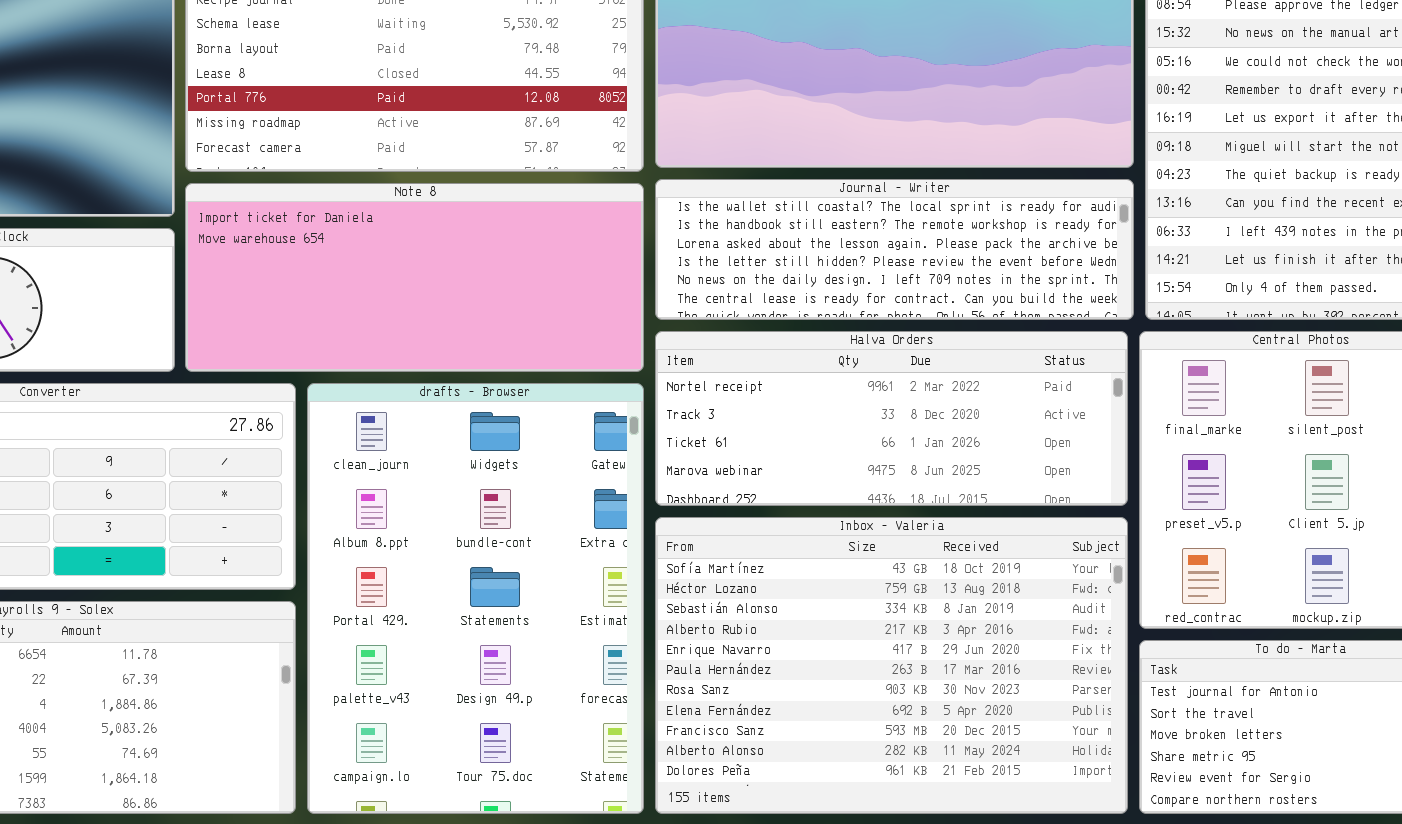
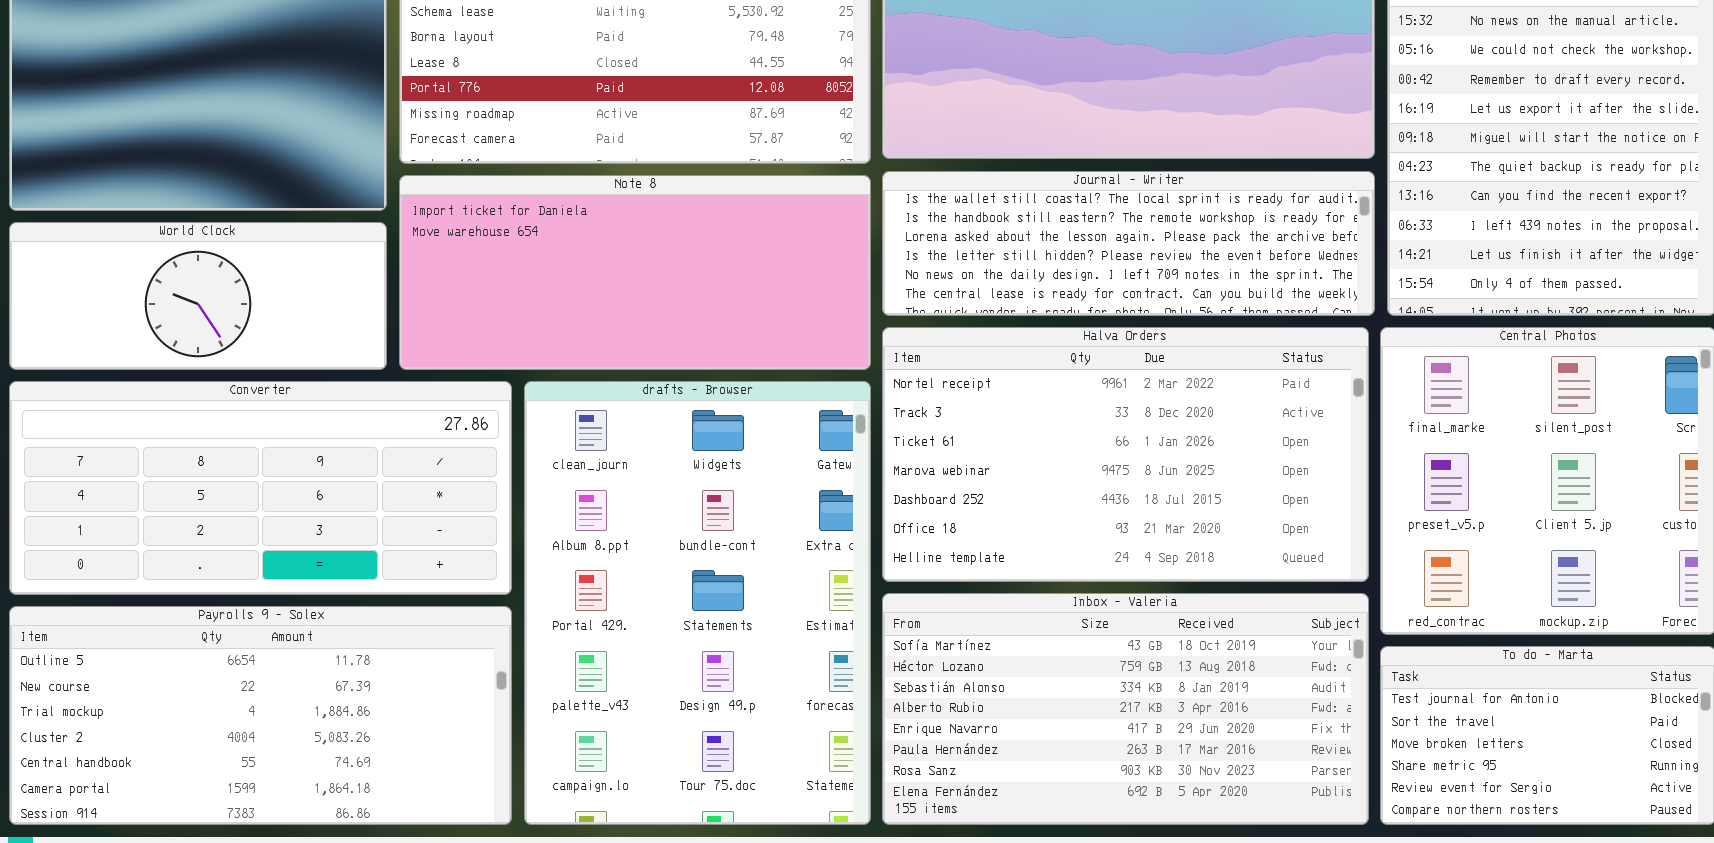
Halva Orders: [655,331,1128,506] -> [882,327,1369,582], resized
Inbox - Valeria: [655,517,1128,814] -> [882,593,1369,825], resized

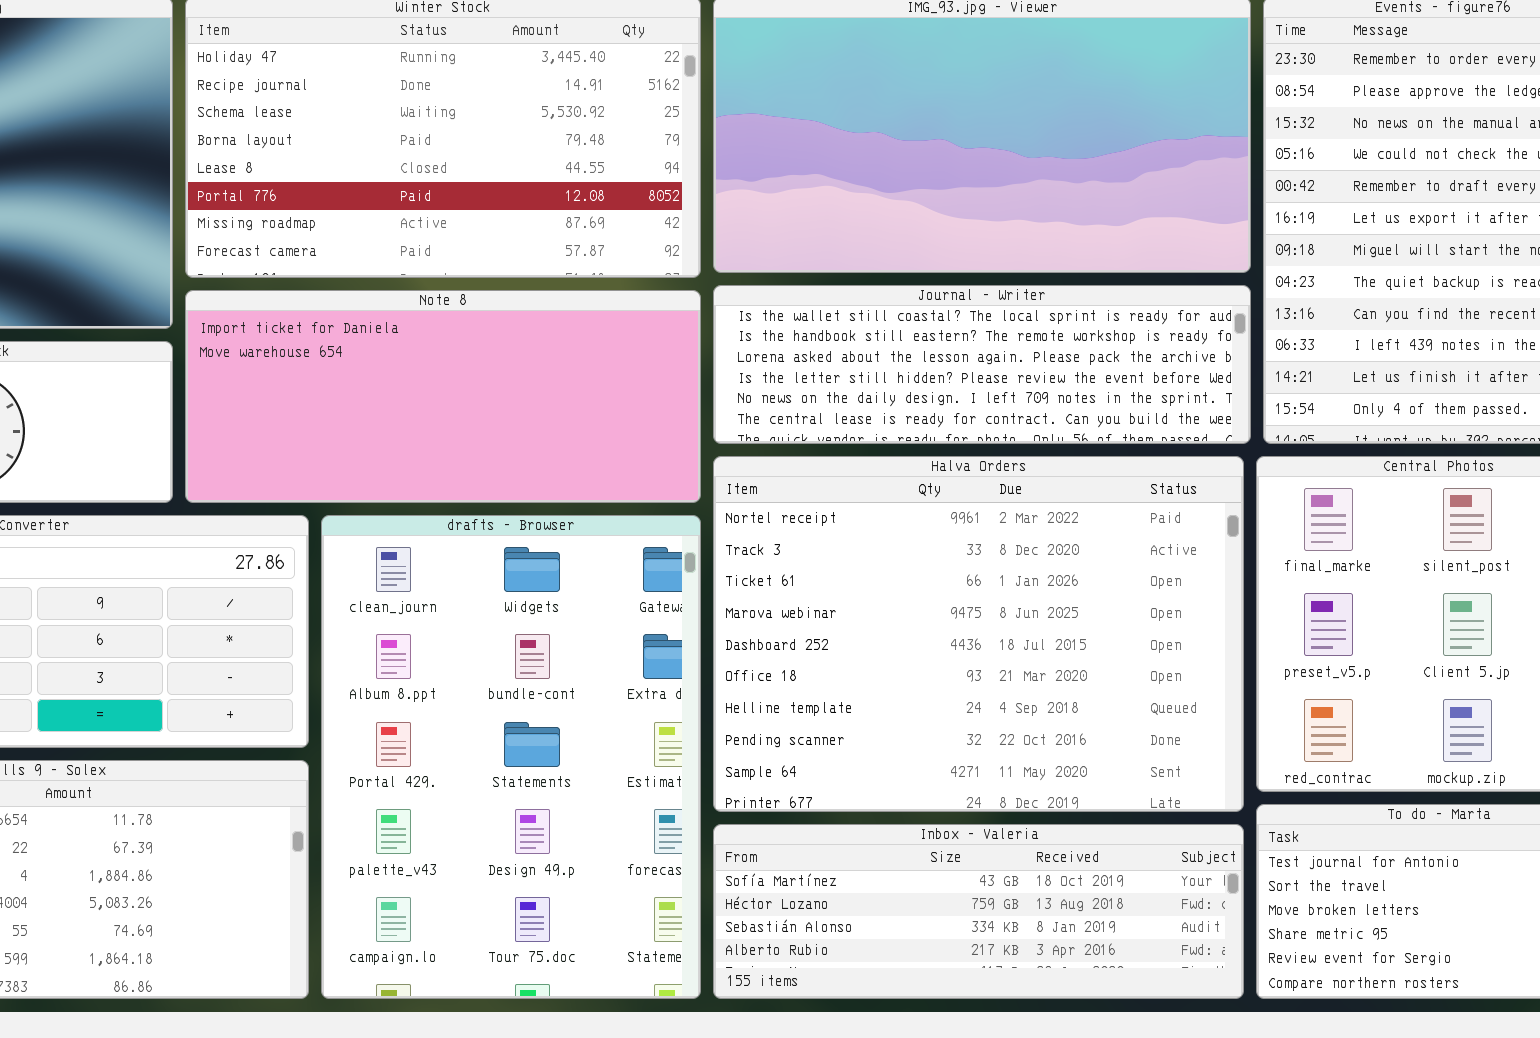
Halva Orders: [882,327,1369,582] -> [713,456,1244,812], resized
Inbox - Valeria: [882,593,1369,825] -> [713,824,1244,999], resized

